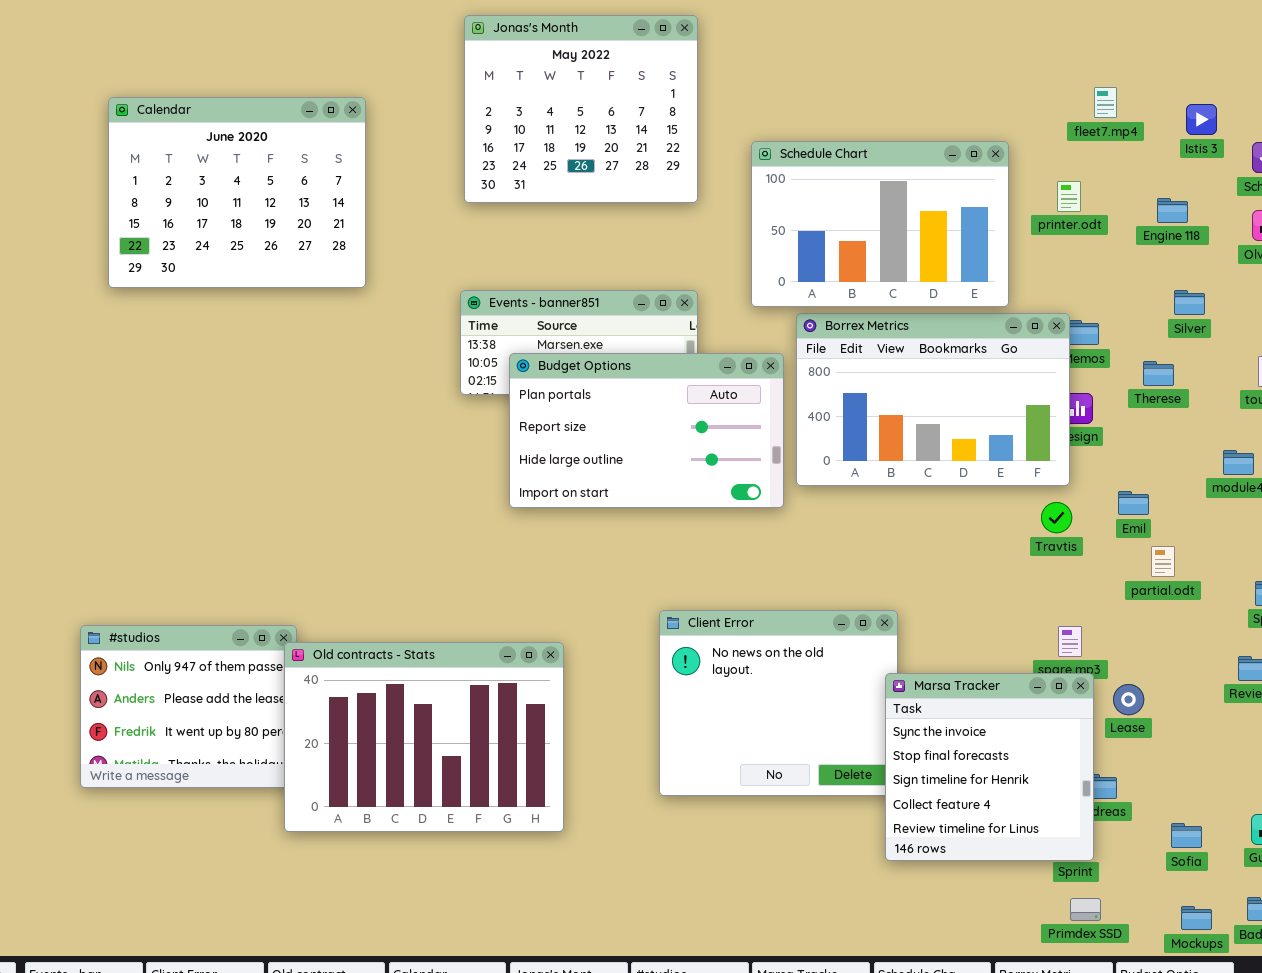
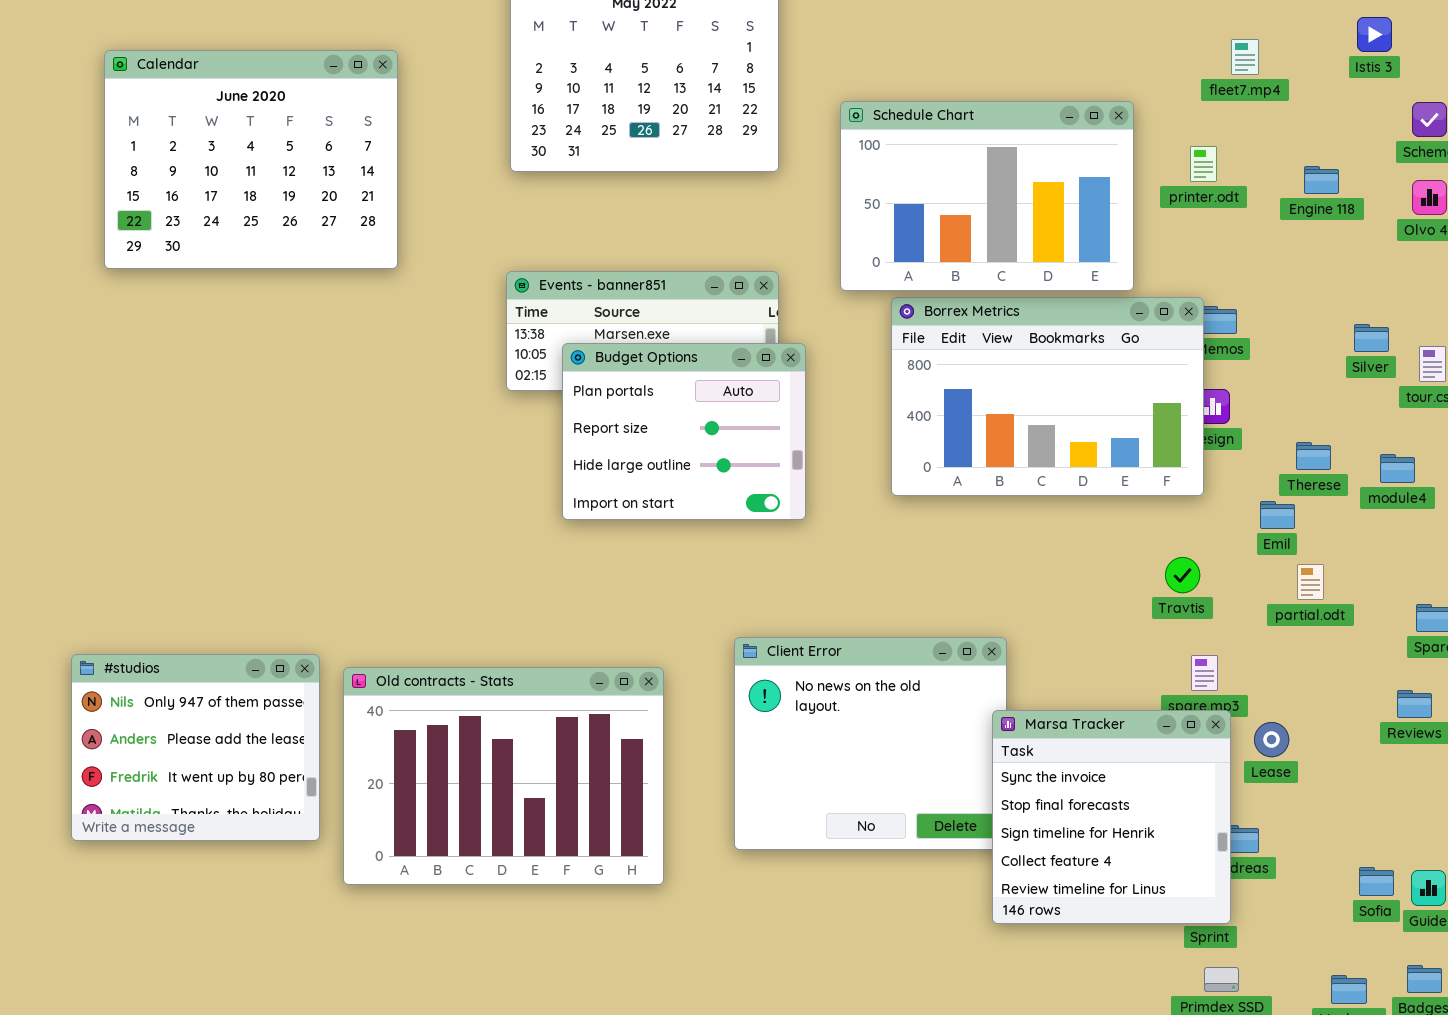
Istis 3: [1186,104,1217,135] -> [1357,17,1392,52], moved
Silver: [1174,290,1205,315] -> [1354,324,1389,352], moved
Budget Options: [509,353,784,508] -> [562,343,806,520], resized
Therese: [1143,361,1174,386] -> [1296,442,1331,470], moved
Travtis: [1041,502,1072,533] -> [1165,557,1200,593], moved
Old contracts - Stats: [284,642,564,832] -> [343,667,664,885], moved
Sofia: [1171,823,1202,848] -> [1359,867,1394,896], moved

